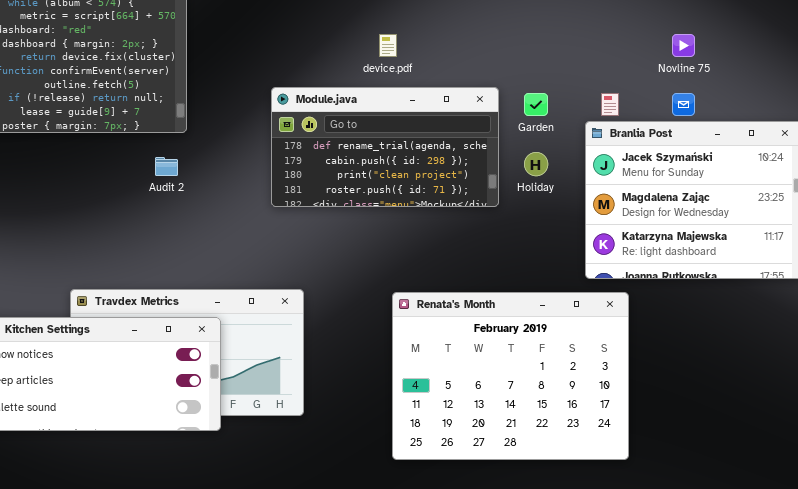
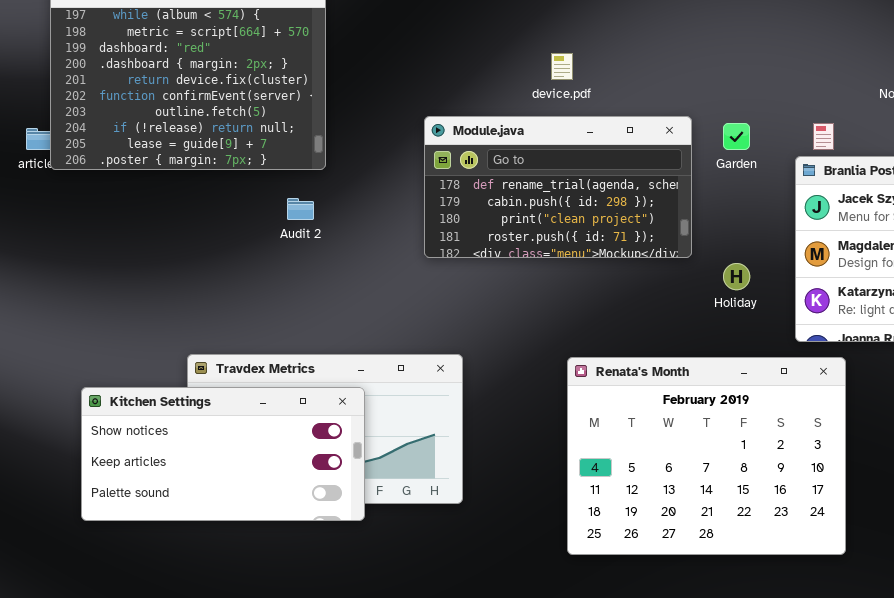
Holiday: [524,152,548,176] -> [723,263,750,290], moved

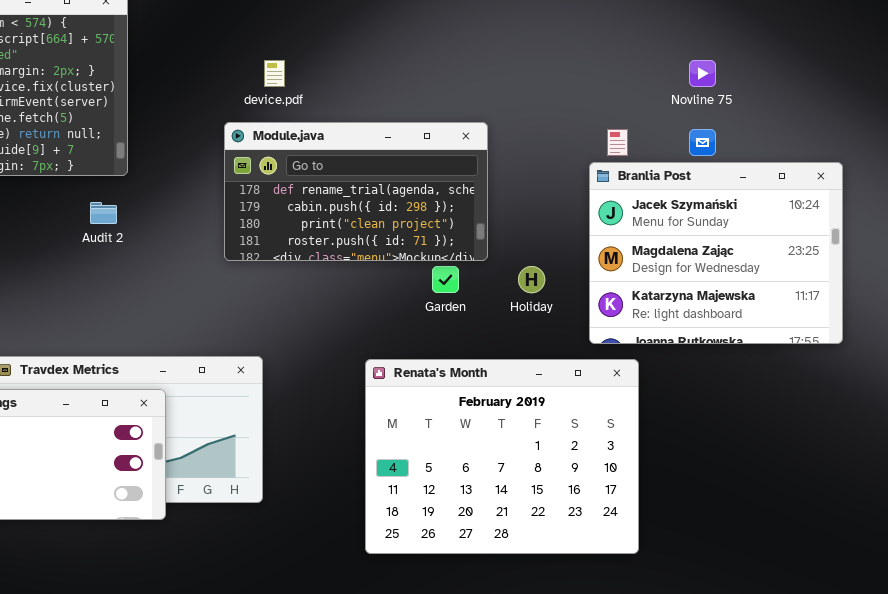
device.pdf: [551,53,573,80] -> [264,60,285,87], moved
Garden: [723,123,750,150] -> [432,266,459,293], moved

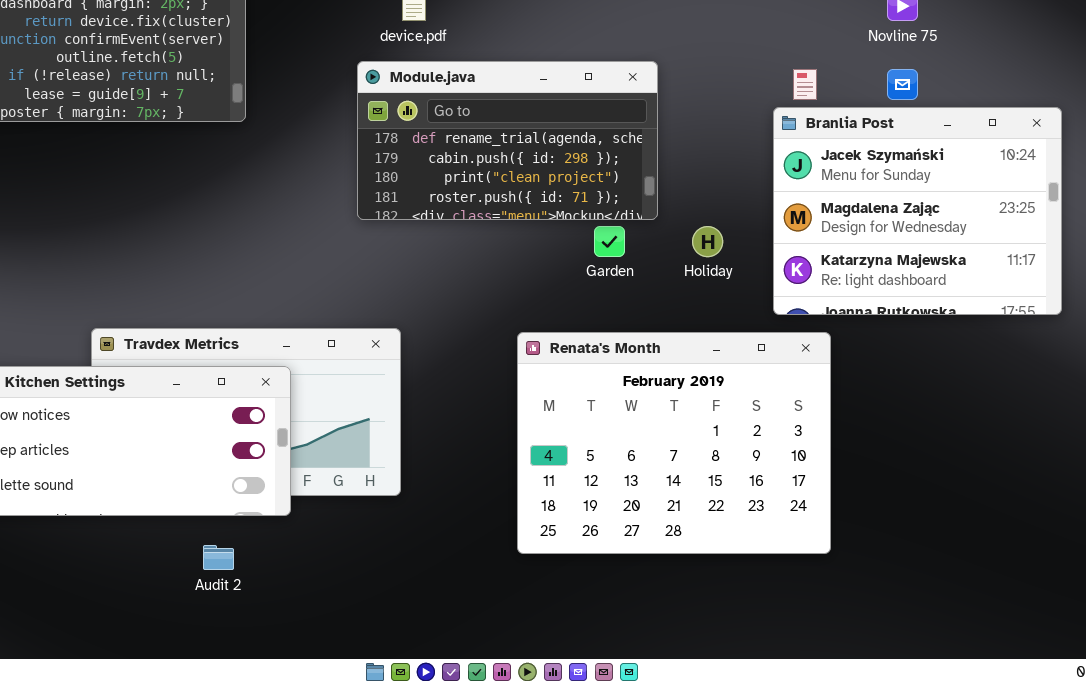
Audit 2: [90,202,117,224] -> [203,545,234,570], moved

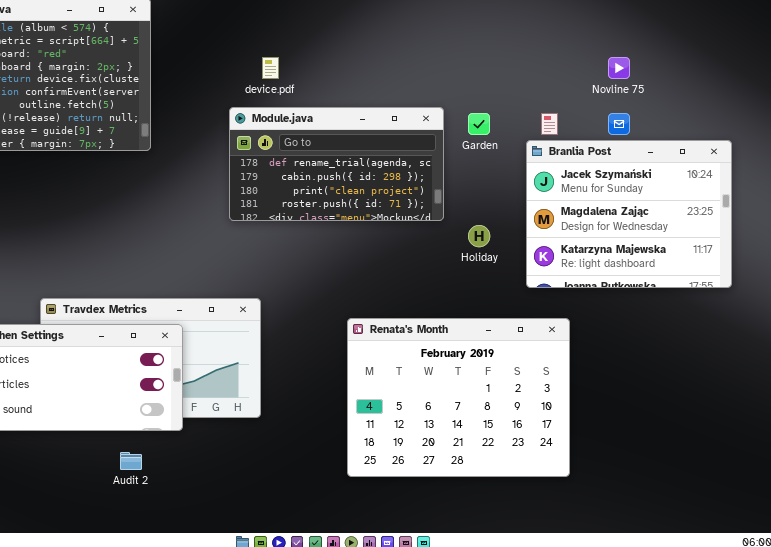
Garden: [594,226,625,257] -> [468,113,490,135], moved
Renata's Month: [517,332,831,554] -> [347,318,570,477], moved

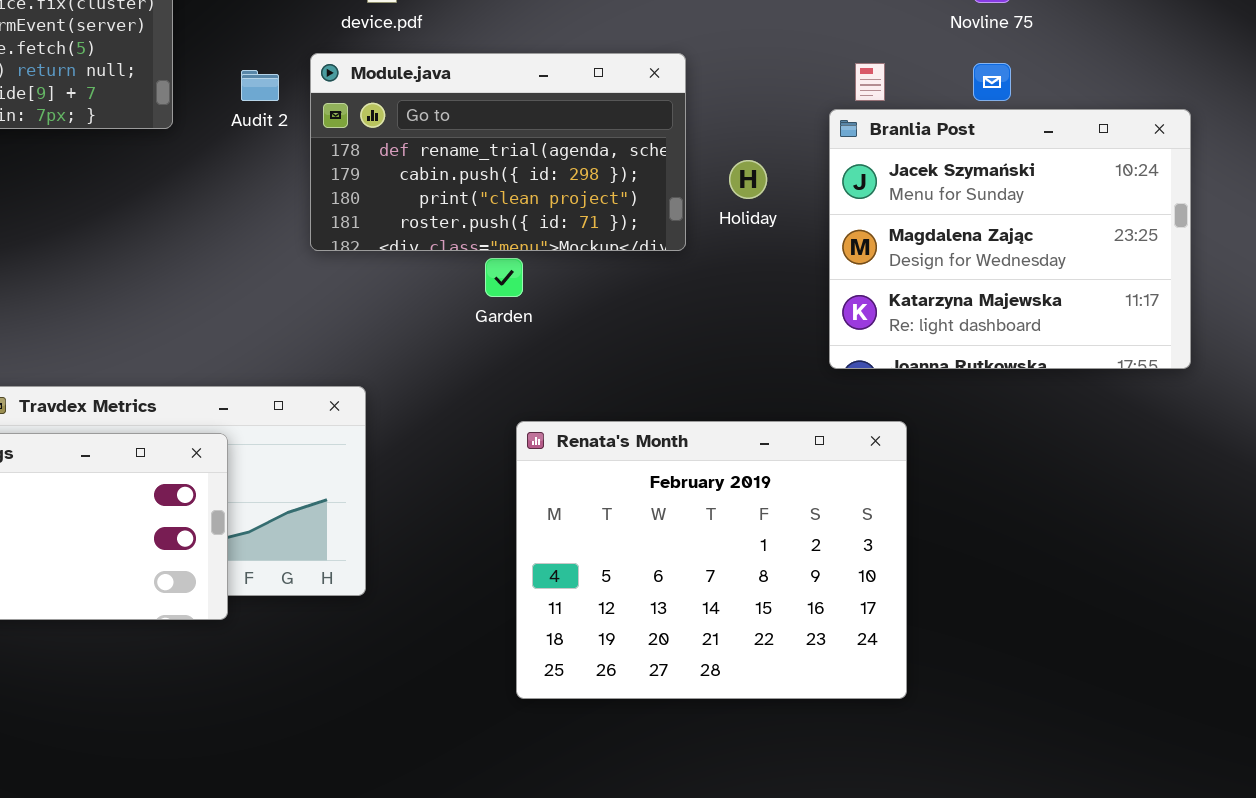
Garden: [468,113,490,135] -> [485,258,523,297], moved
Holiday: [468,225,490,247] -> [729,160,767,199], moved
Audit 2: [120,452,142,470] -> [241,70,279,101], moved

